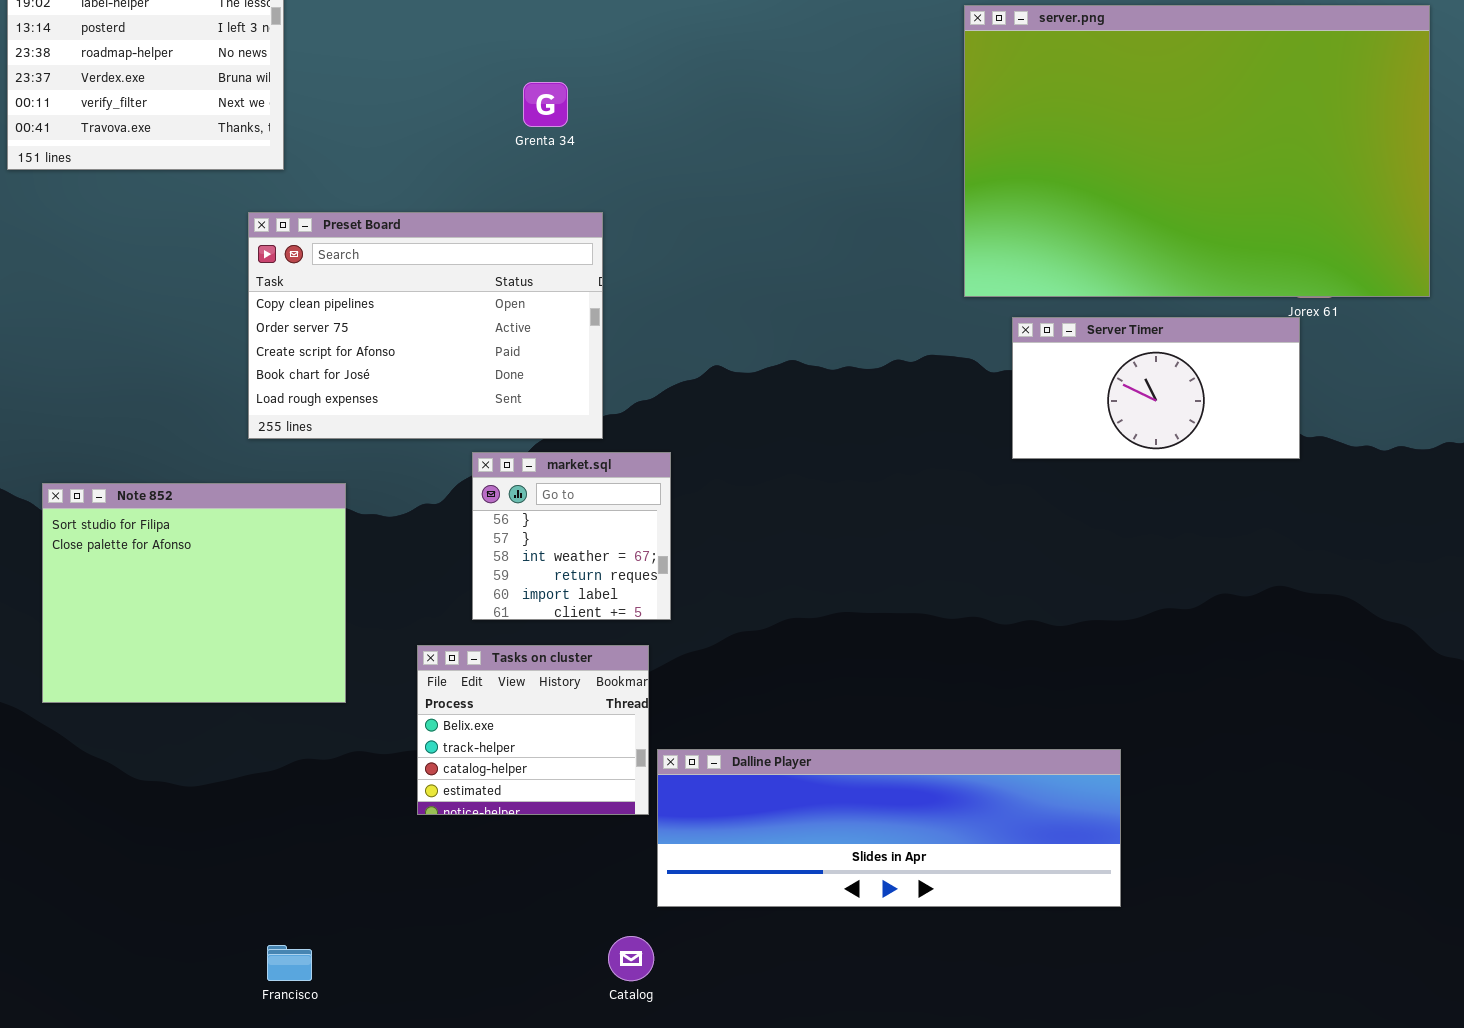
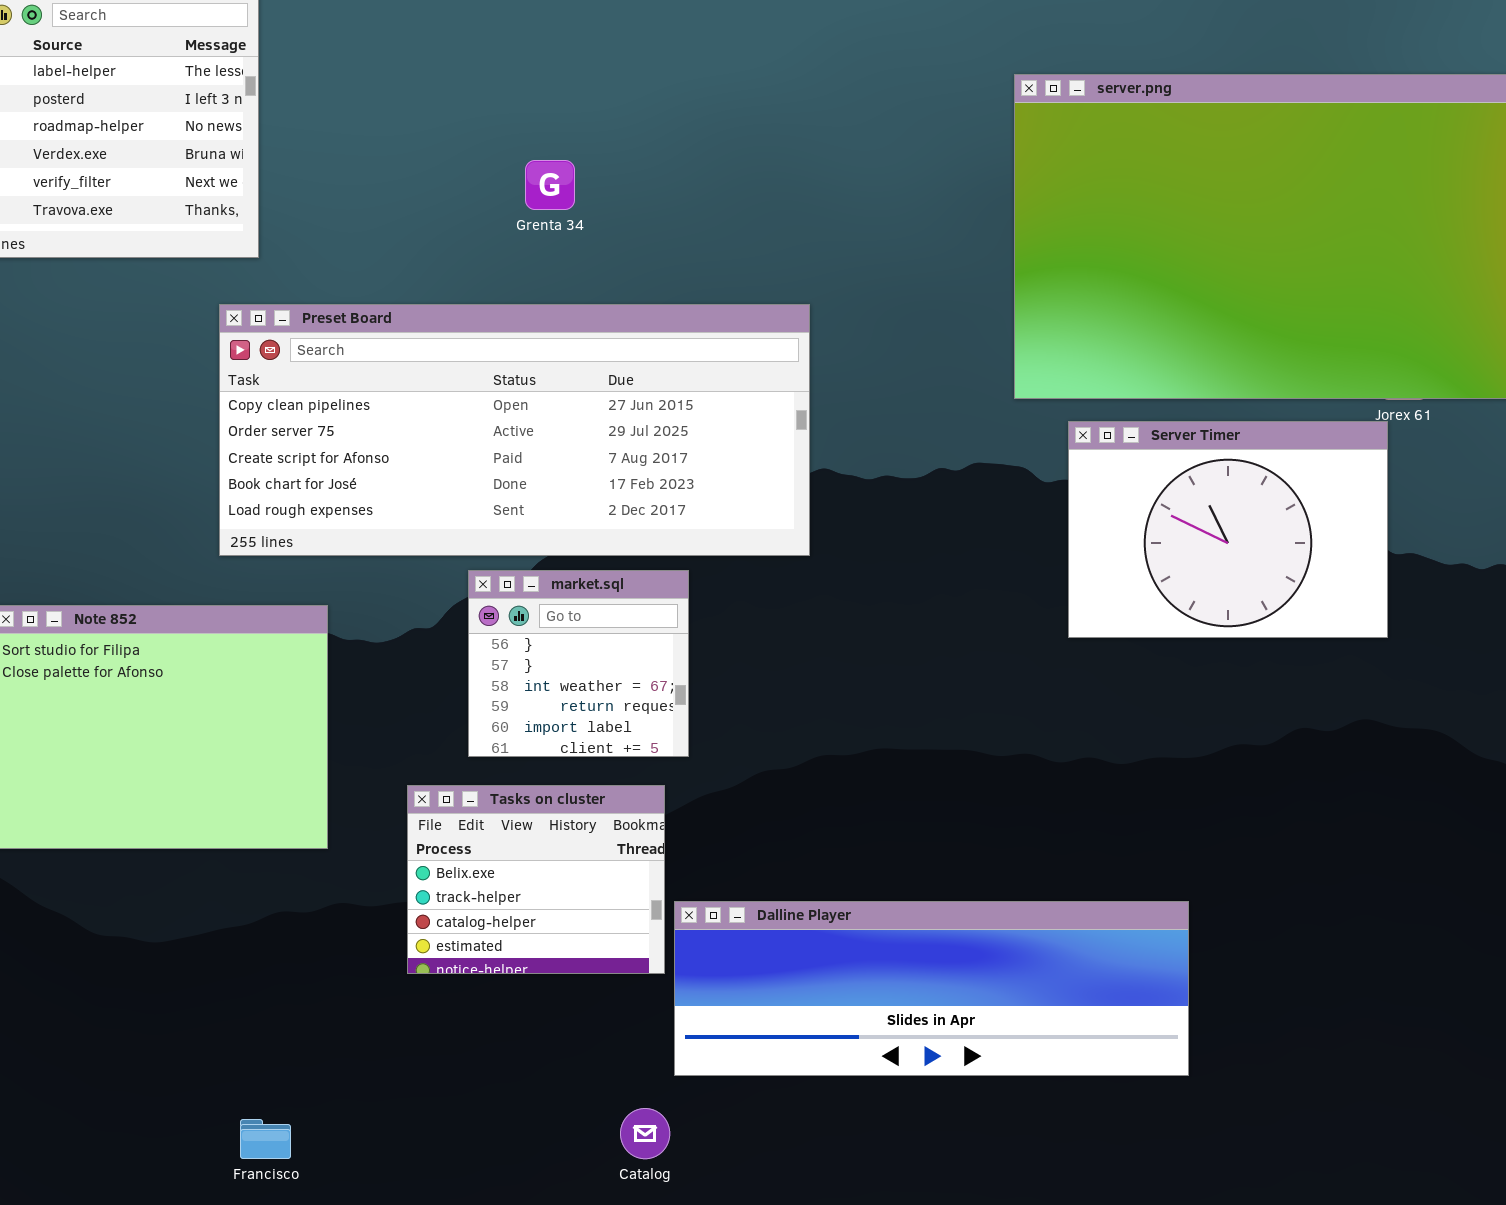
Preset Board: [248,212,603,439] -> [219,304,810,556], resized
Server Timer: [1012,317,1300,459] -> [1068,421,1388,638], resized

